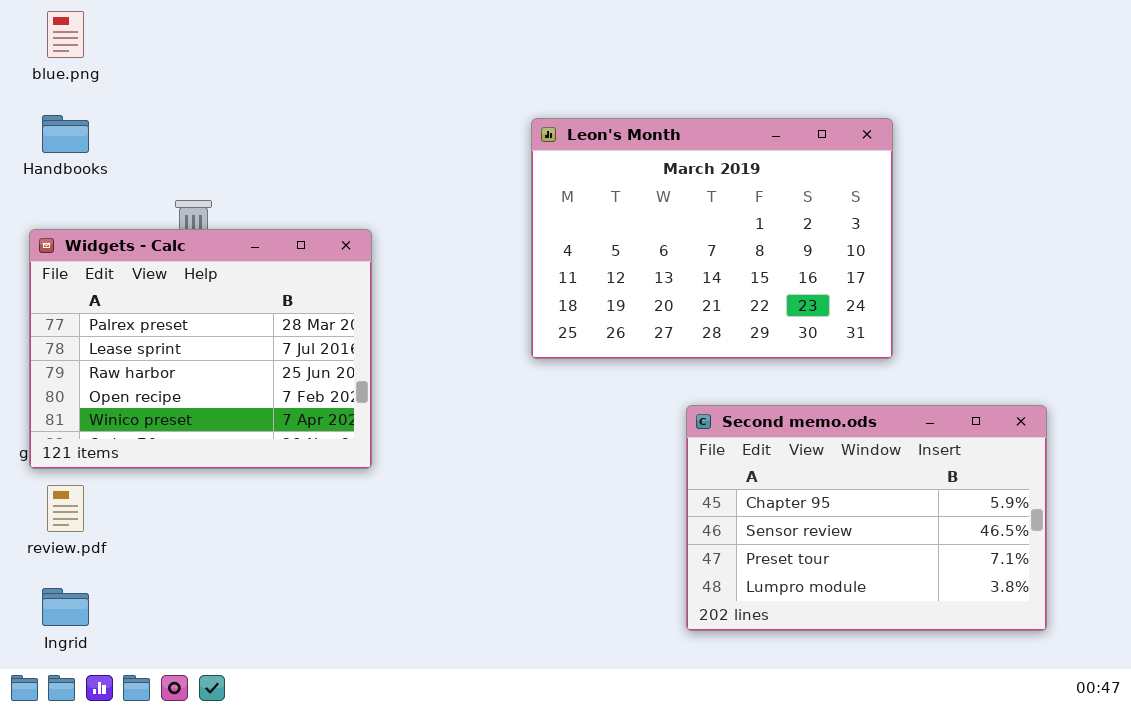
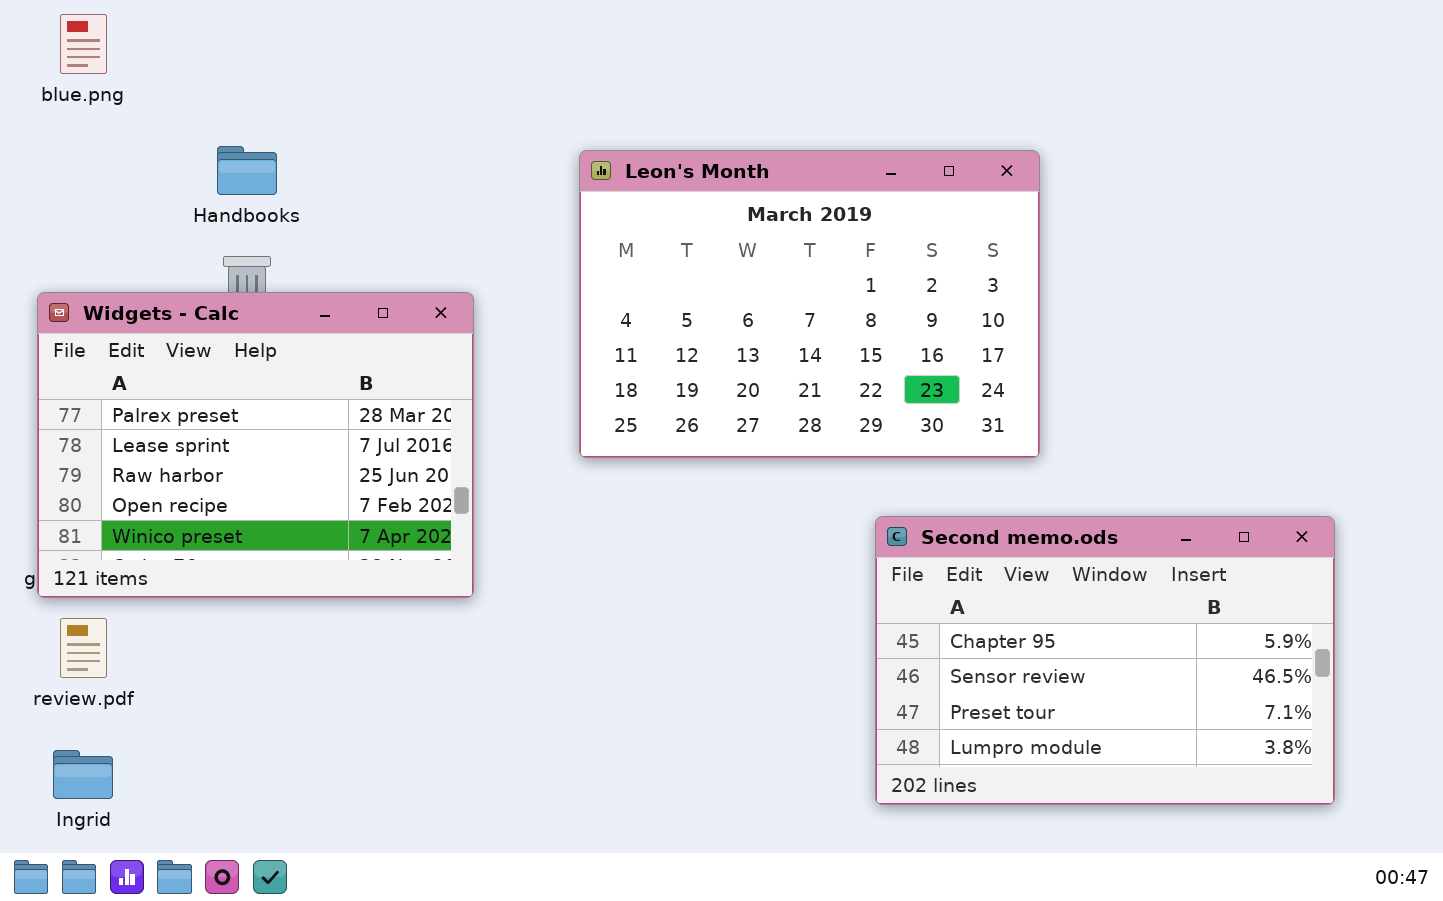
Handbooks: [42,115,89,153] -> [217,146,277,195], moved
Leon's Month: [531,118,893,359] -> [579,150,1040,458], moved

